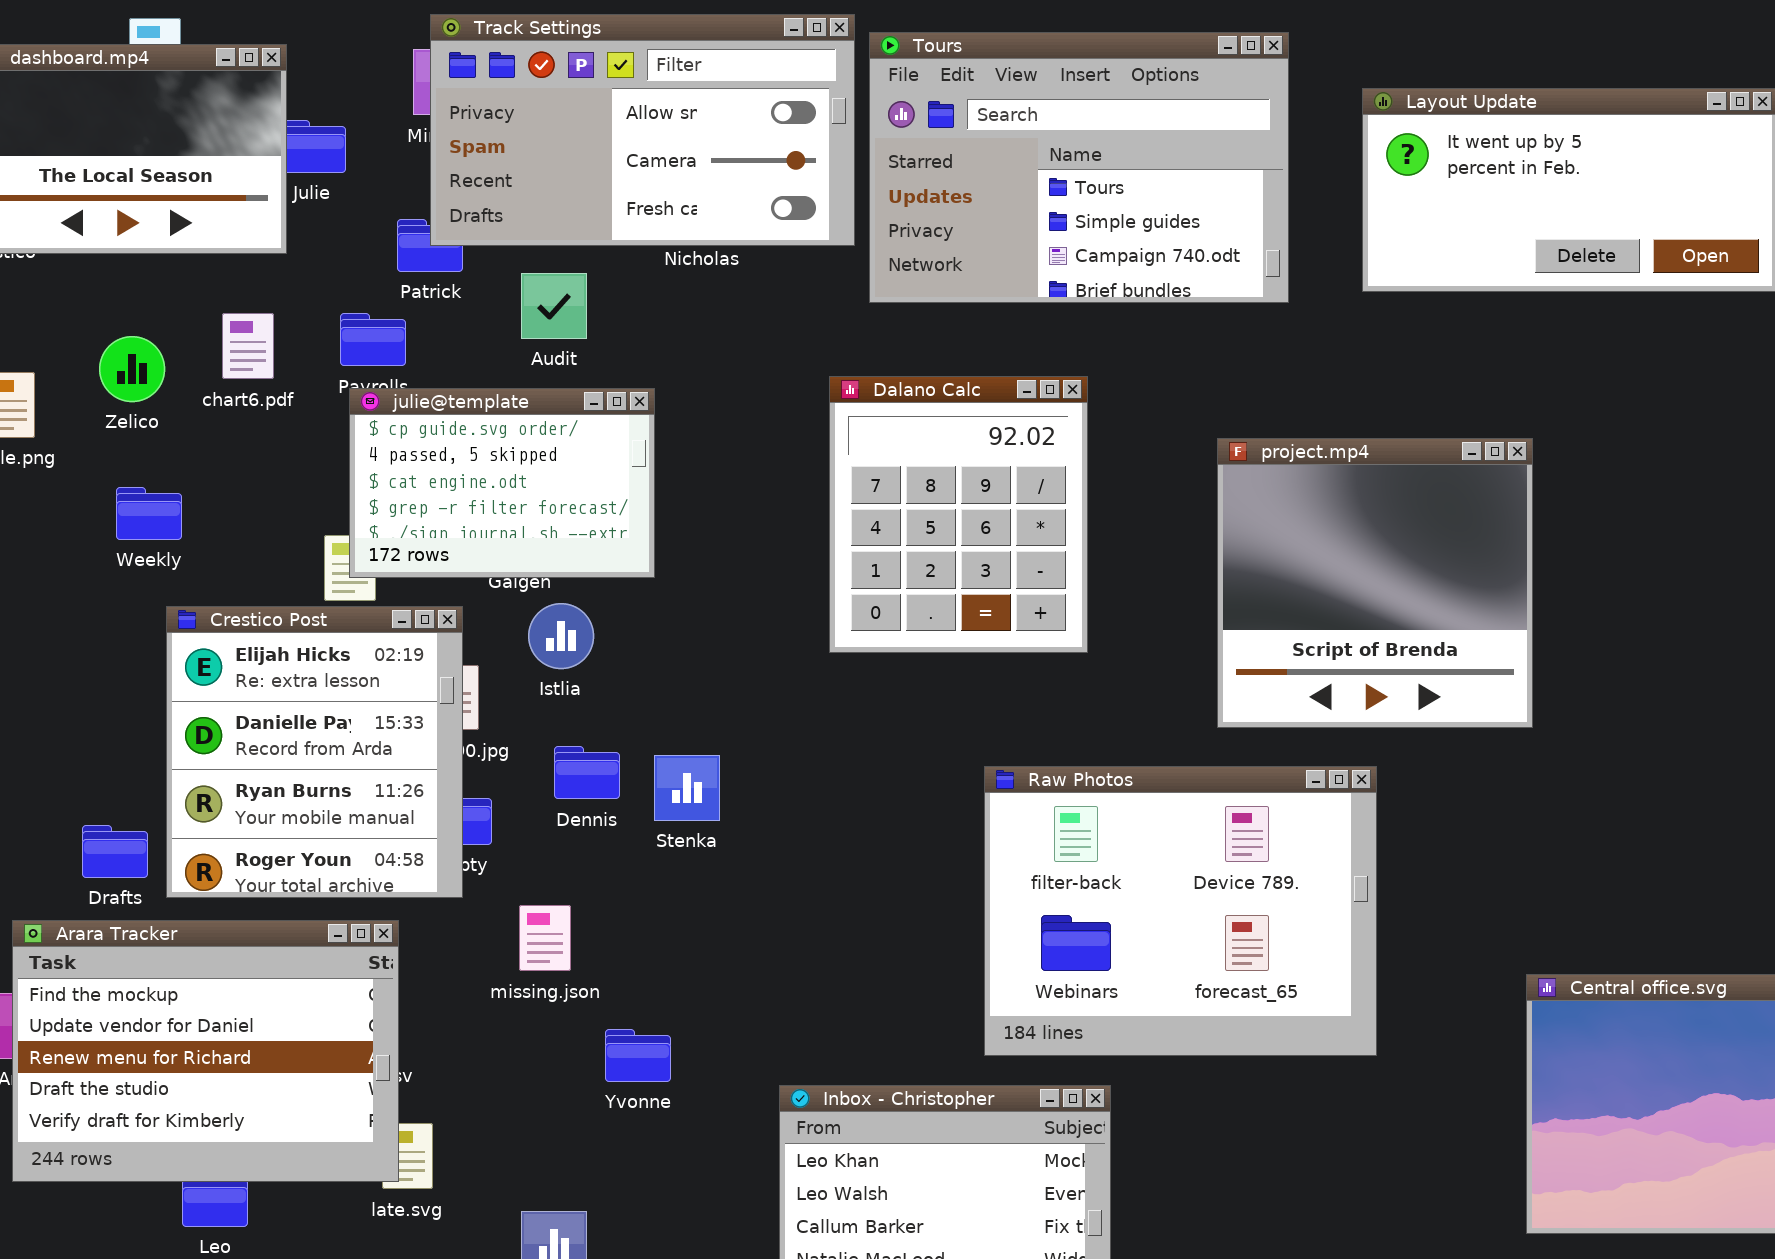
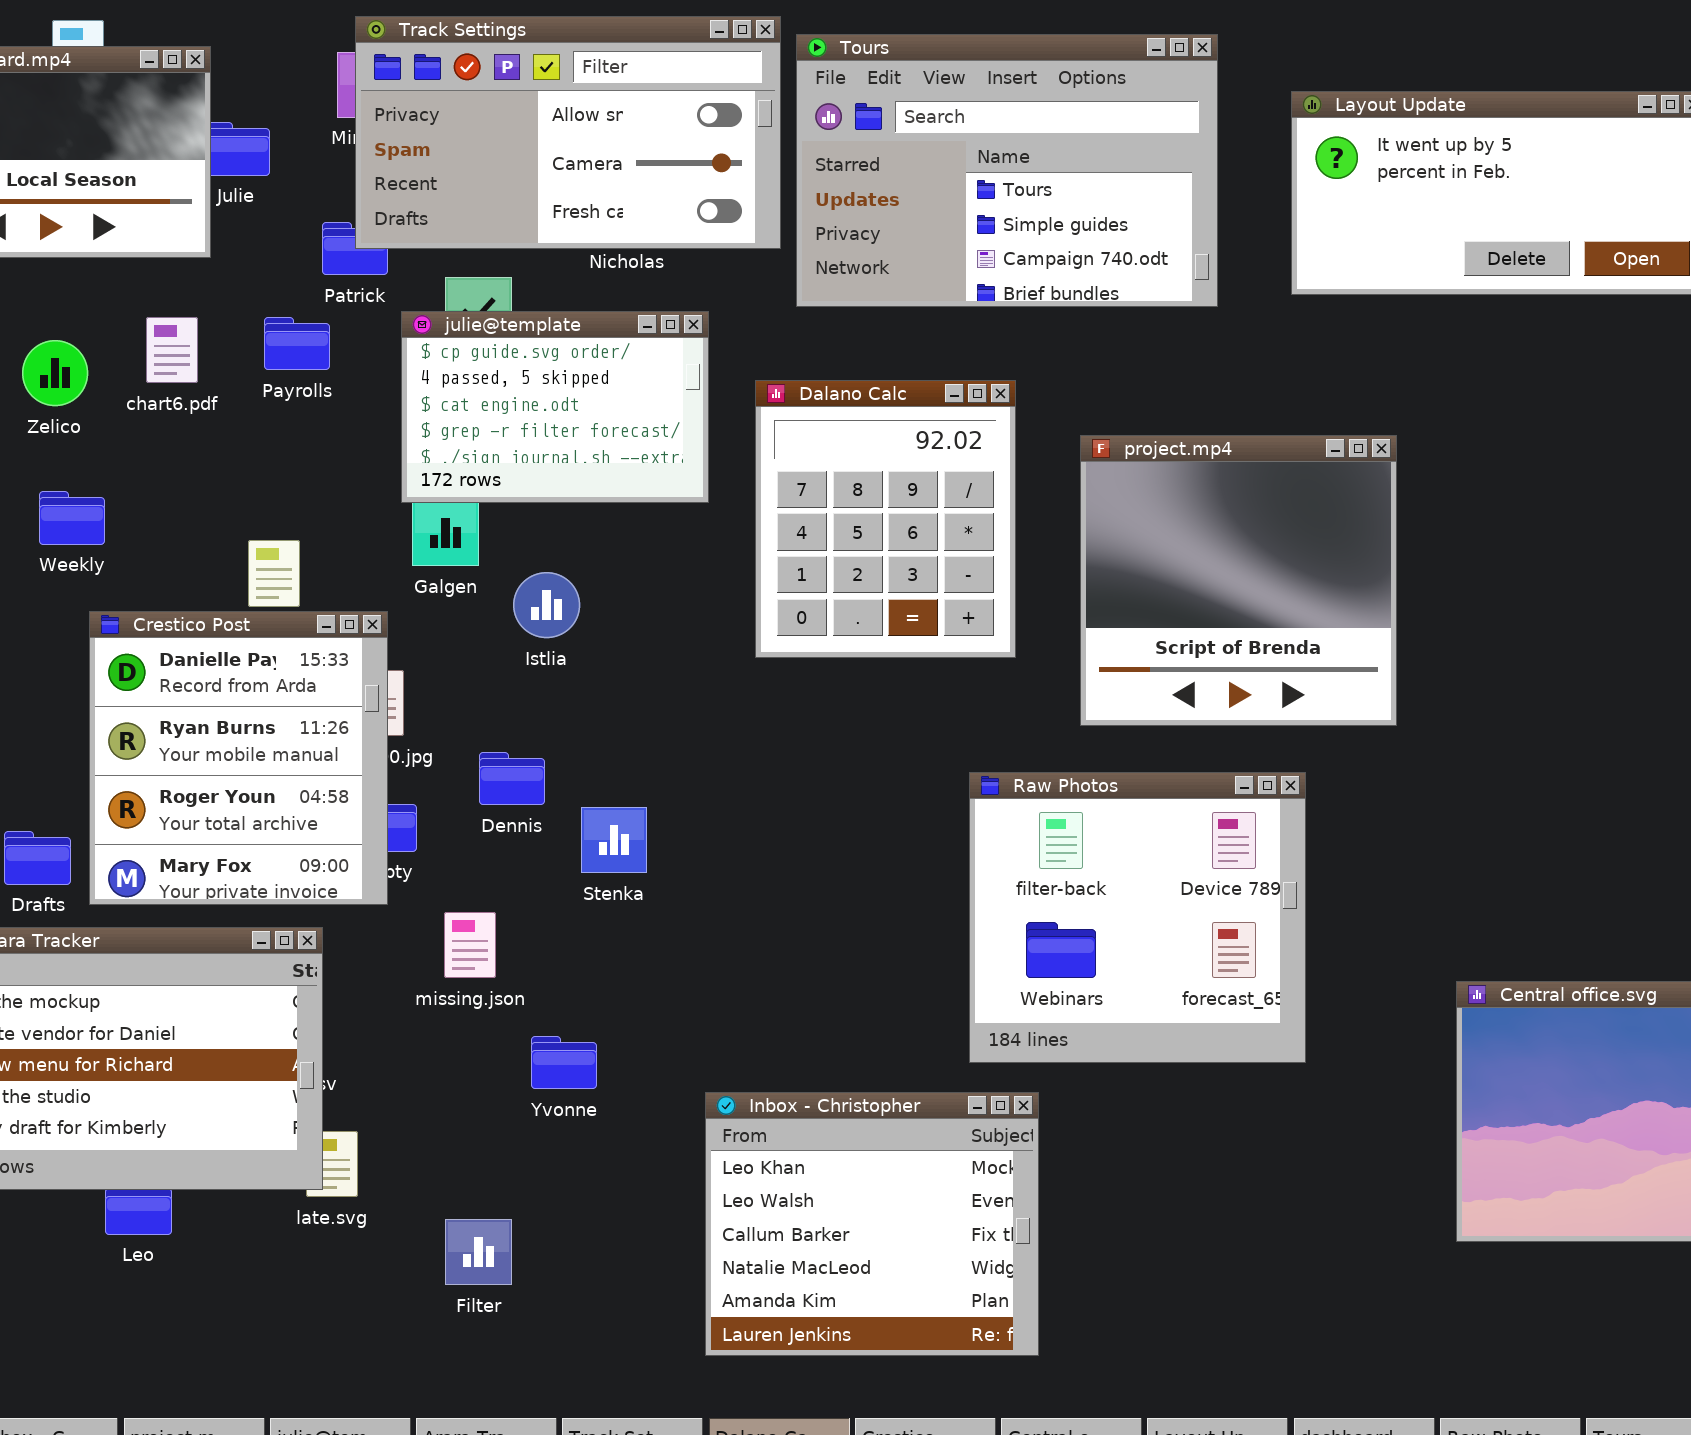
julie@template: [349,388,655,578] -> [401,311,709,503], moved
project.mp4: [1217,438,1533,728] -> [1080,435,1397,726], moved
Istlia: [528,603,594,669] -> [513,572,580,638], moved
Crestico Post: [166,606,463,898] -> [89,611,388,905], scrolled down 1 row
Stenka: [654,755,720,821] -> [581,807,647,873], moved
Raw Photos: [984,766,1377,1056] -> [969,772,1306,1063], resized

